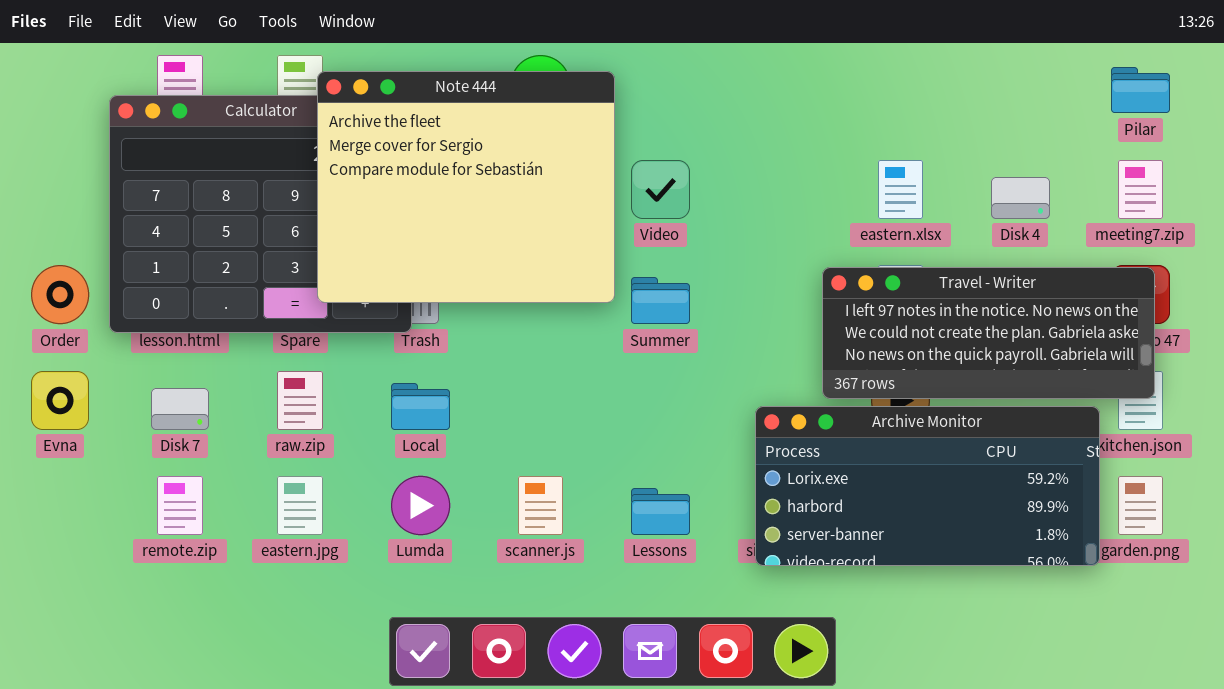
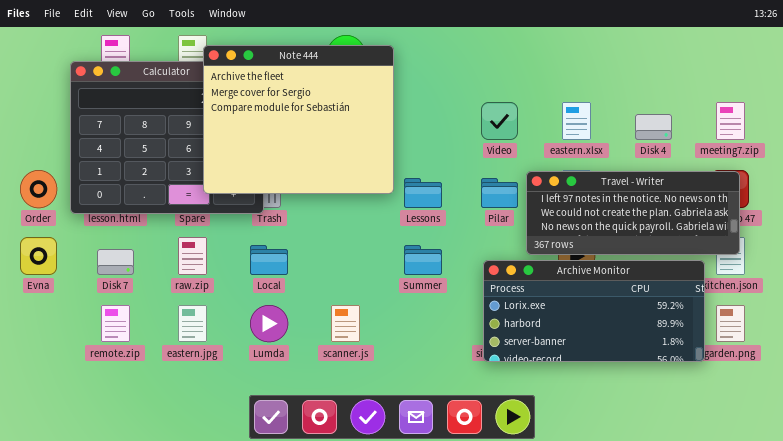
Pilar: [1111,67,1170,113] -> [481,178,518,208], moved
Video: [631,160,690,219] -> [481,102,518,140], moved
Summer: [631,277,690,324] -> [404,245,442,275], moved
Lessons: [631,488,690,535] -> [404,178,442,208], moved

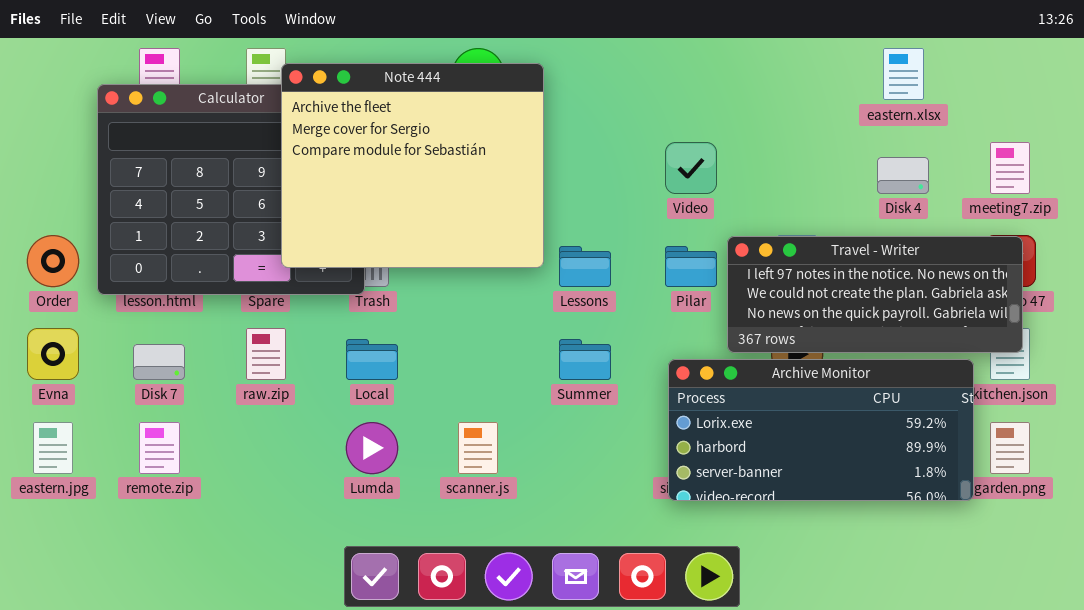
eastern.xlsx: [562,102,591,140] -> [883,48,924,100], moved
eastern.jpg: [178,305,207,342] -> [33,422,73,474], moved

